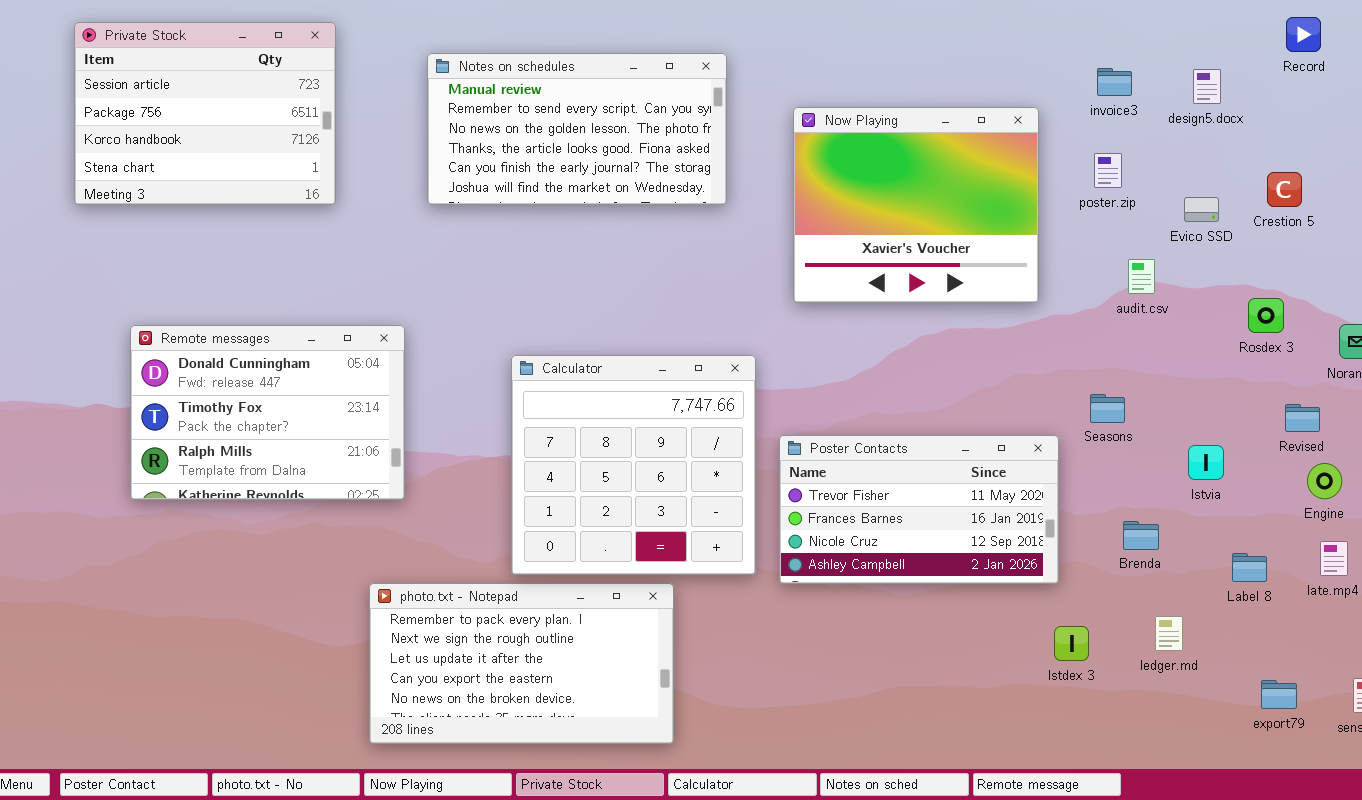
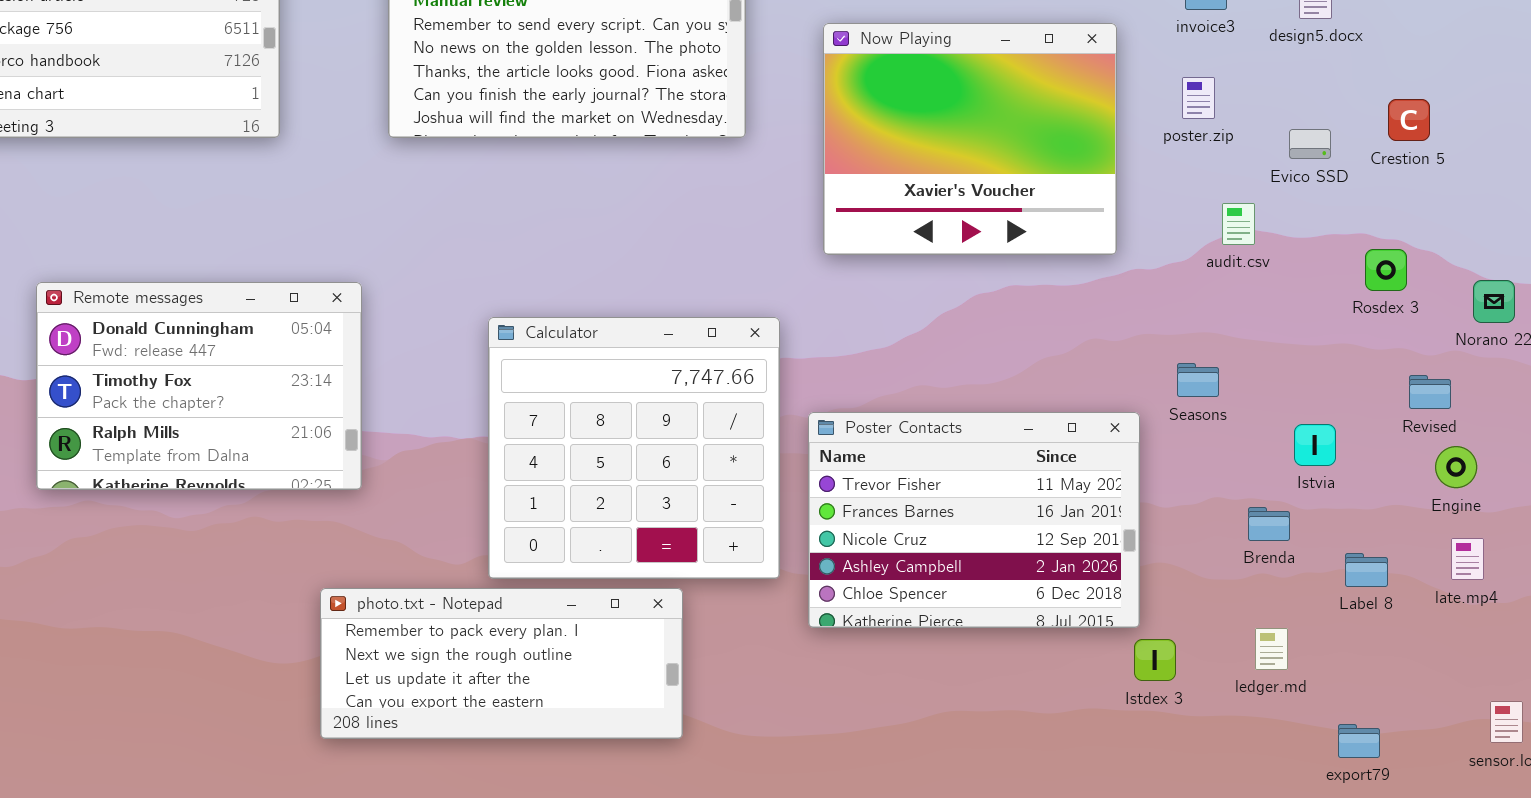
Poster Contacts: [779,435,1059,584] -> [808,412,1140,628], resized
Brenda: [1123,521,1159,550] -> [1248,507,1290,541], moved
photo.txt - Notepad: [369,583,674,744] -> [320,588,683,739], resized
export79: [1261,680,1297,709] -> [1338,724,1380,758], moved

